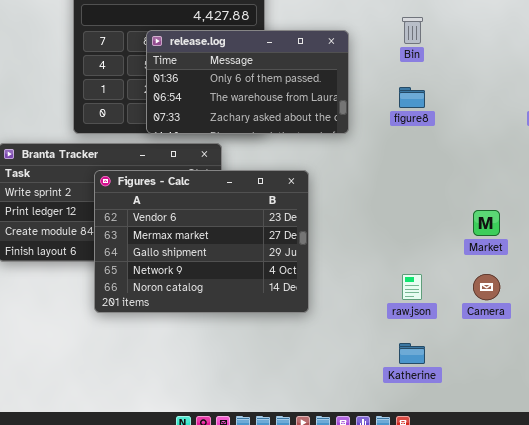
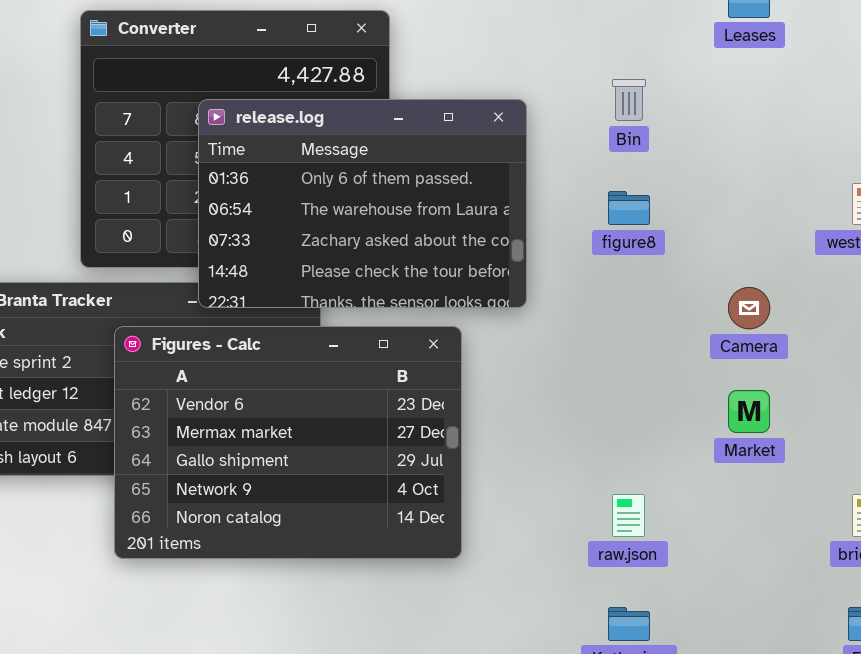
release.log: [146,30,349,134] -> [198,99,527,308], resized
Camera: [473,274,500,300] -> [728,287,770,329], moved

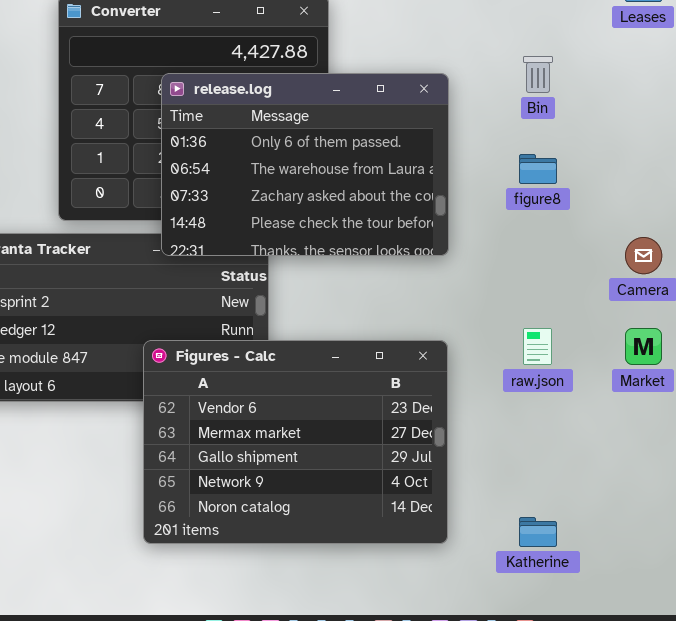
Figures - Calc: [114,326,462,559] -> [143,340,448,544], moved
raw.json: [612,494,645,537] -> [523,328,552,365], moved

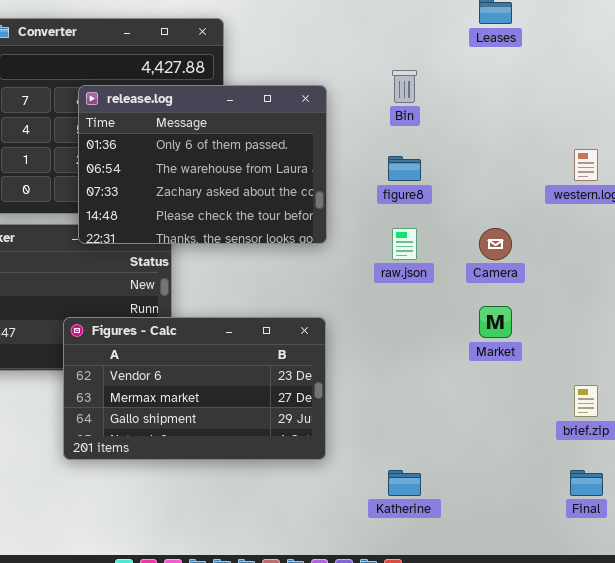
raw.json: [523,328,552,365] -> [392,228,417,260], moved
Figures - Calc: [143,340,448,544] -> [63,317,326,460], resized

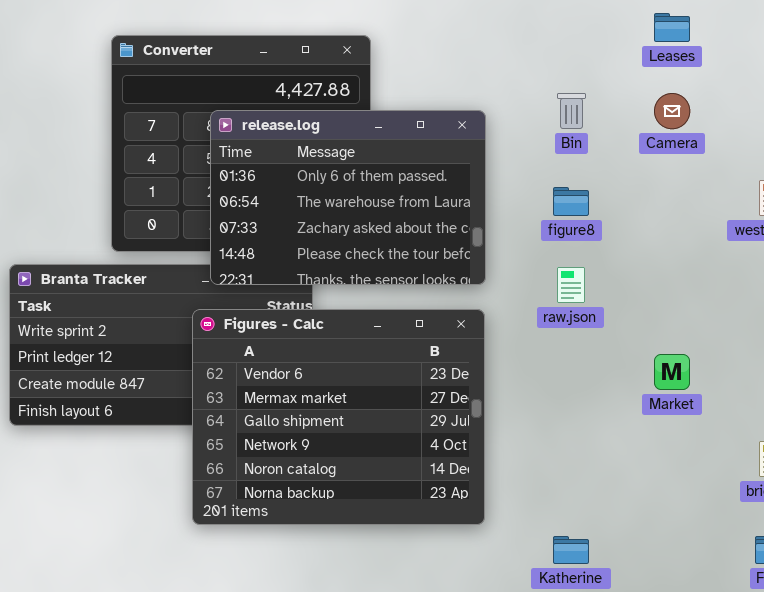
Camera: [479,228,512,260] -> [654,93,690,129], moved
Figures - Calc: [63,317,326,460] -> [192,309,485,525], resized

